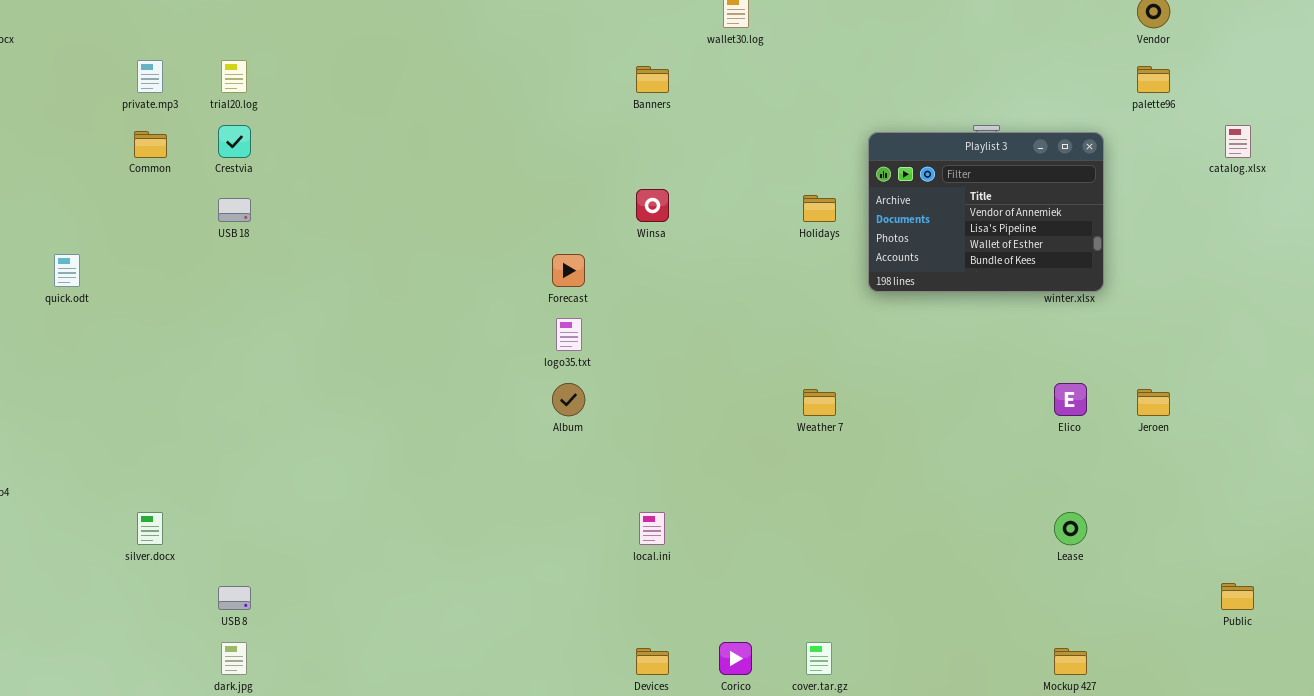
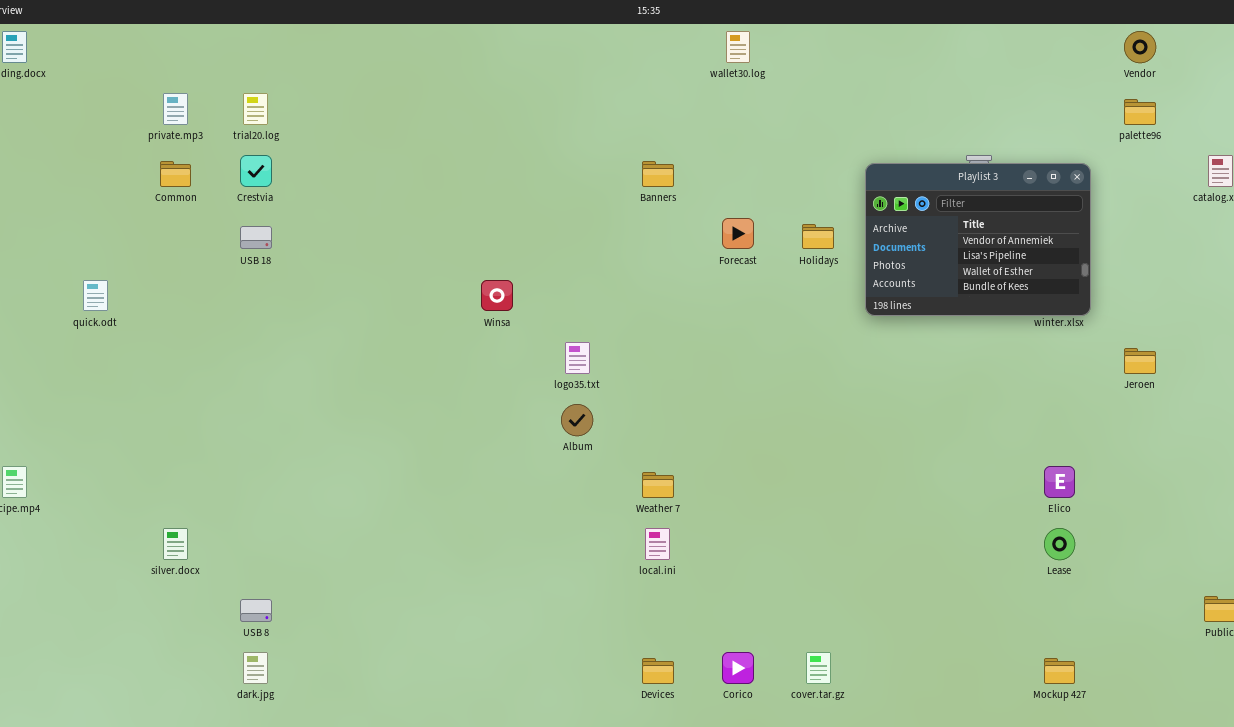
Banners: [636,66,669,93] -> [642,161,674,187], moved
Winsa: [636,189,669,222] -> [481,280,513,311], moved
Forecast: [552,254,585,287] -> [722,218,754,249], moved
Elico: [1054,383,1087,416] -> [1044,466,1075,498], moved
Weather 7: [803,389,836,416] -> [642,472,674,498], moved
Jeroen: [1137,389,1170,416] -> [1124,348,1156,374], moved

